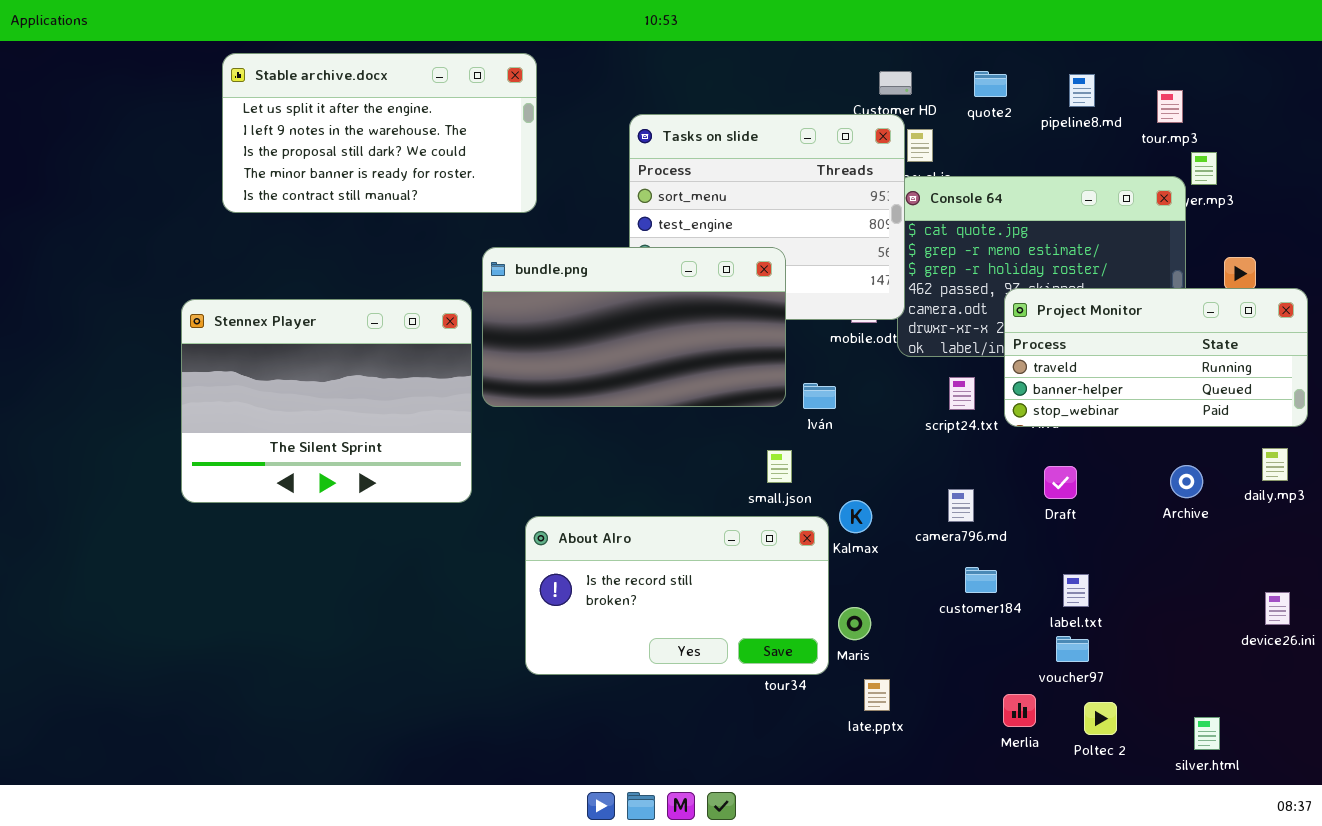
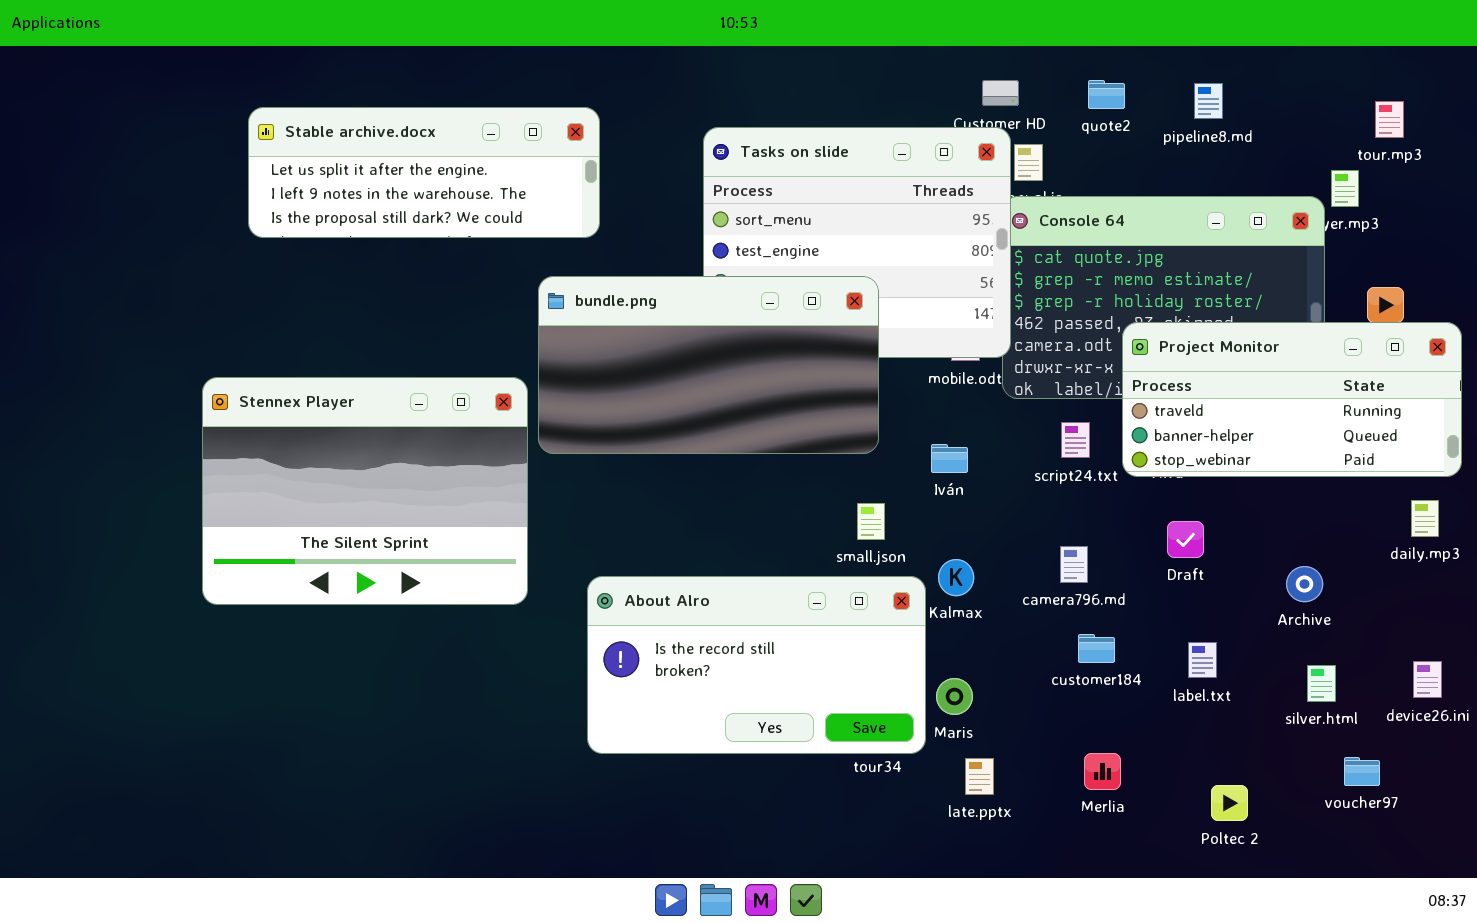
Stable archive.docx: [222,53,537,213] -> [248,107,600,238], resized
tour.mp3: [1157,90,1183,123] -> [1375,101,1404,138], moved
Stennex Player: [181,299,472,503] -> [202,377,528,605], moved
Iván: [803,383,836,409] -> [931,444,968,473], moved
Archive: [1170,465,1203,498] -> [1286,566,1323,602], moved
voucher97: [1056,636,1089,662] -> [1344,757,1380,786], moved
Merlia: [1003,694,1036,727] -> [1084,753,1121,790], moved
silver.html: [1194,717,1220,750] -> [1307,665,1336,702], moved

